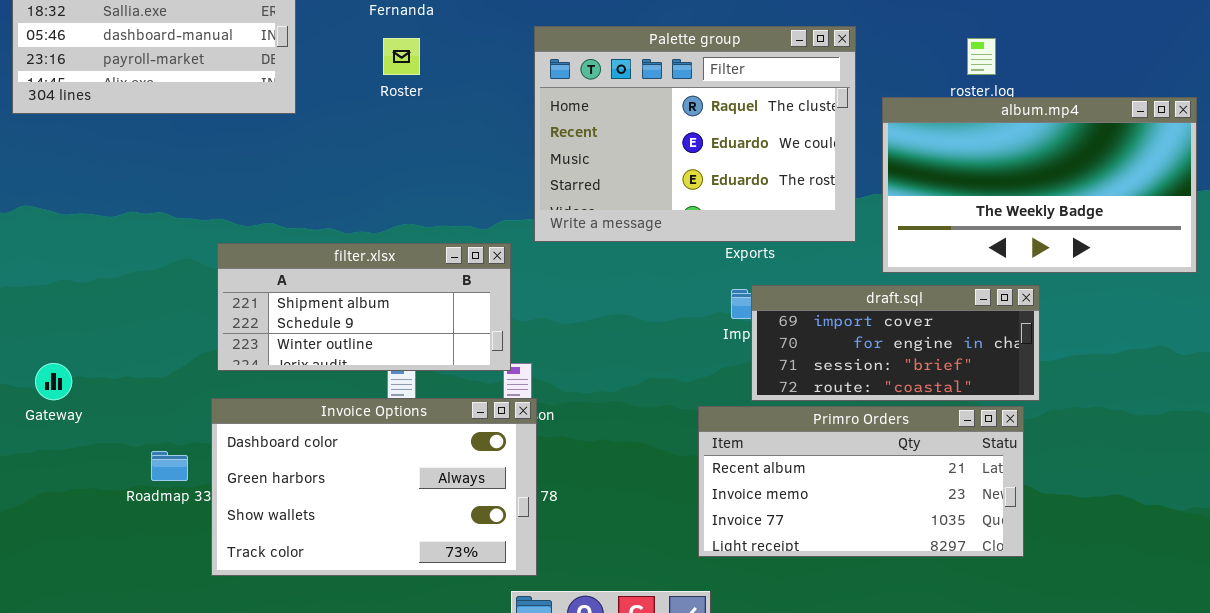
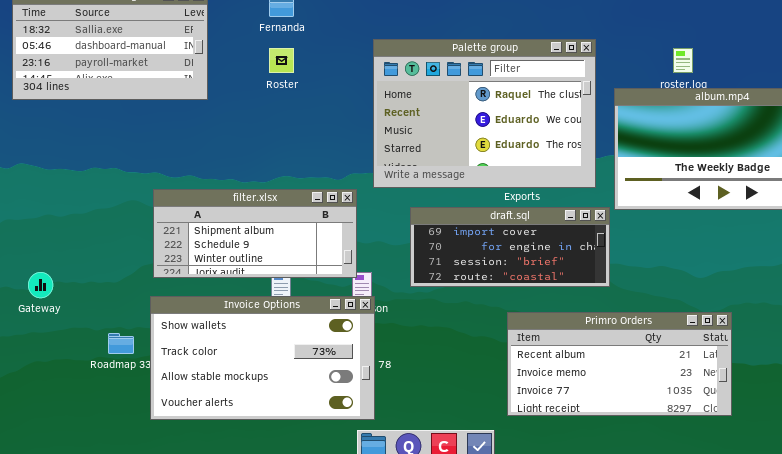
draft.sql: [751,285,1040,401] -> [410,207,610,287], moved
Invoice Options: [211,398,537,576] -> [150,296,375,420], scrolled down 2 rows
Primro Orders: [698,406,1024,557] -> [507,312,732,416], moved

